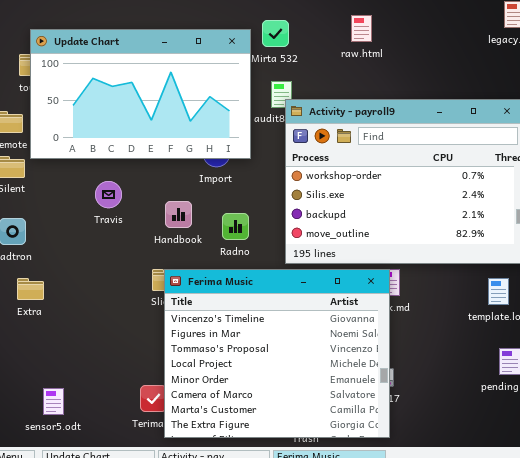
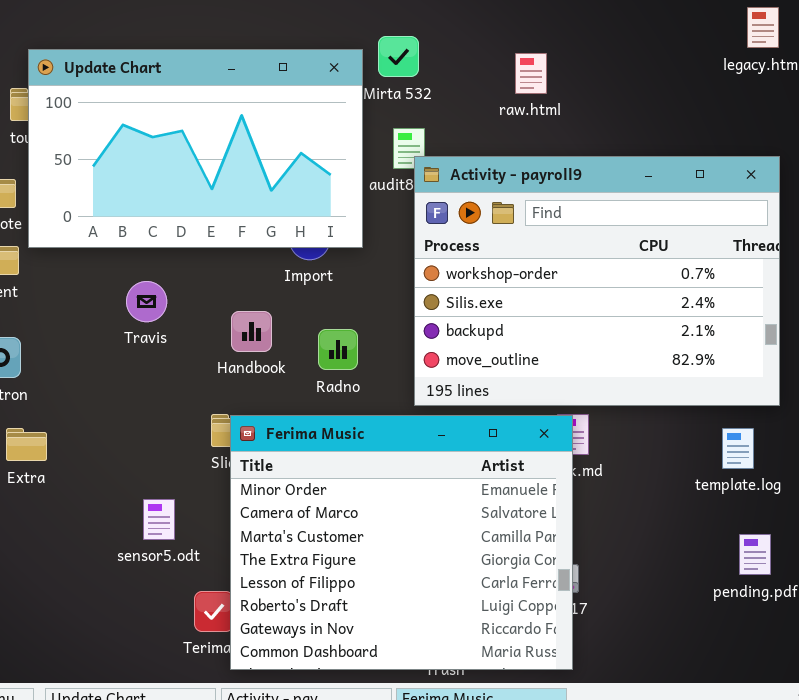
raw.html: [351,15,372,42] -> [515,53,547,94], moved
Ferima Music: [164,269,390,438] -> [230,415,573,670], scrolled down 4 rows
sensor5.odt: [43,388,64,415] -> [143,499,175,540], moved

